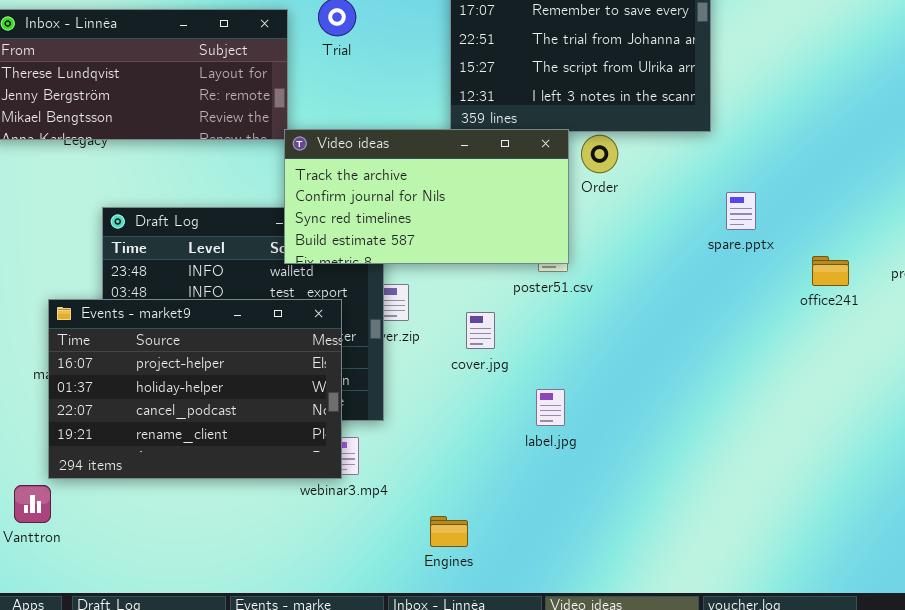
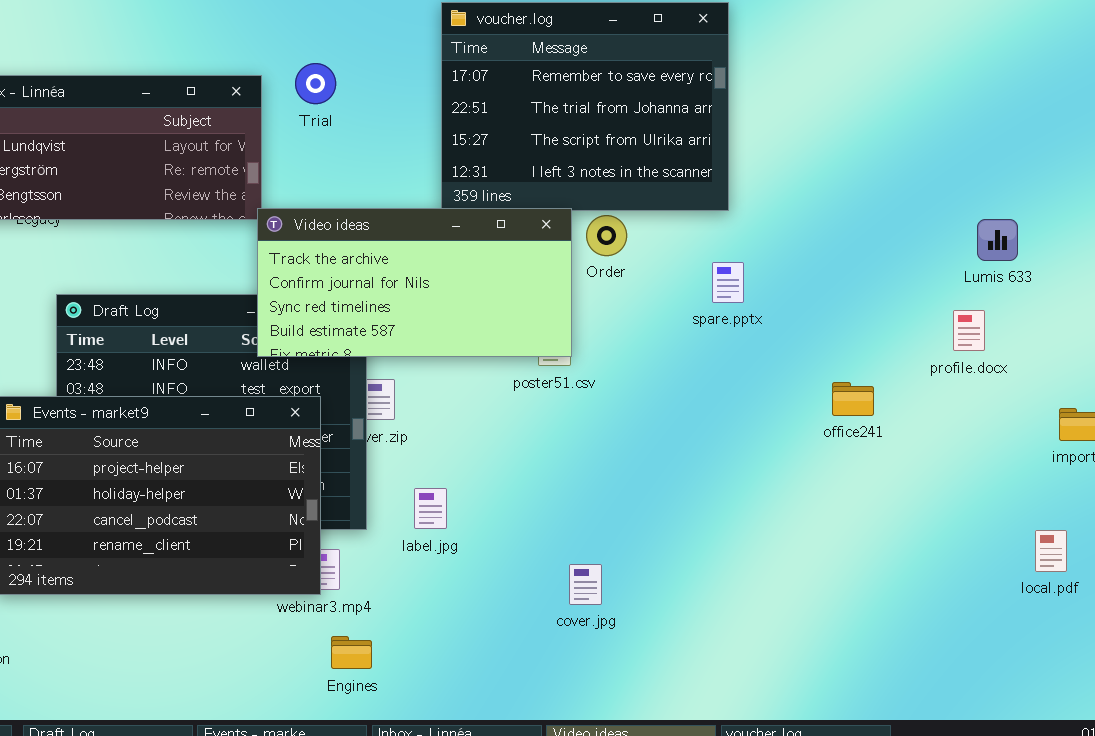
spare.pptx: [726,192,756,230] -> [712,262,744,303], moved
office241: [812,256,849,286] -> [832,382,874,416], moved
cover.jpg: [466,312,495,349] -> [569,564,602,605], moved
label.jpg: [536,389,565,426] -> [414,488,447,529], moved
Engines: [430,516,468,547] -> [331,636,372,669], moved

